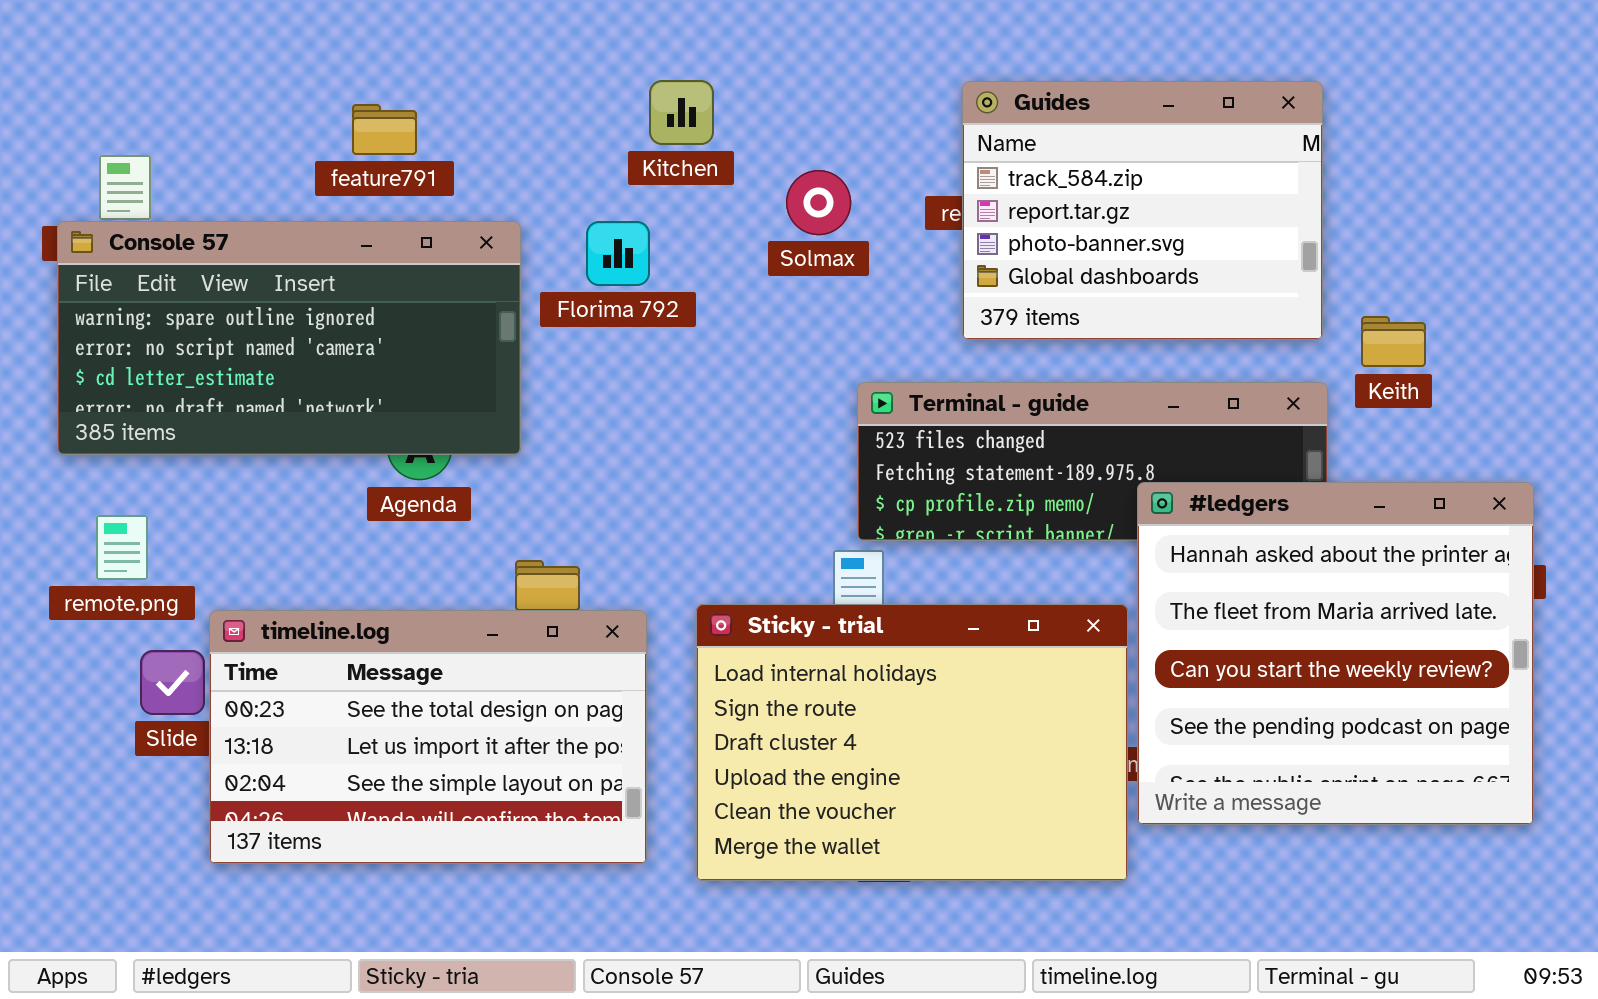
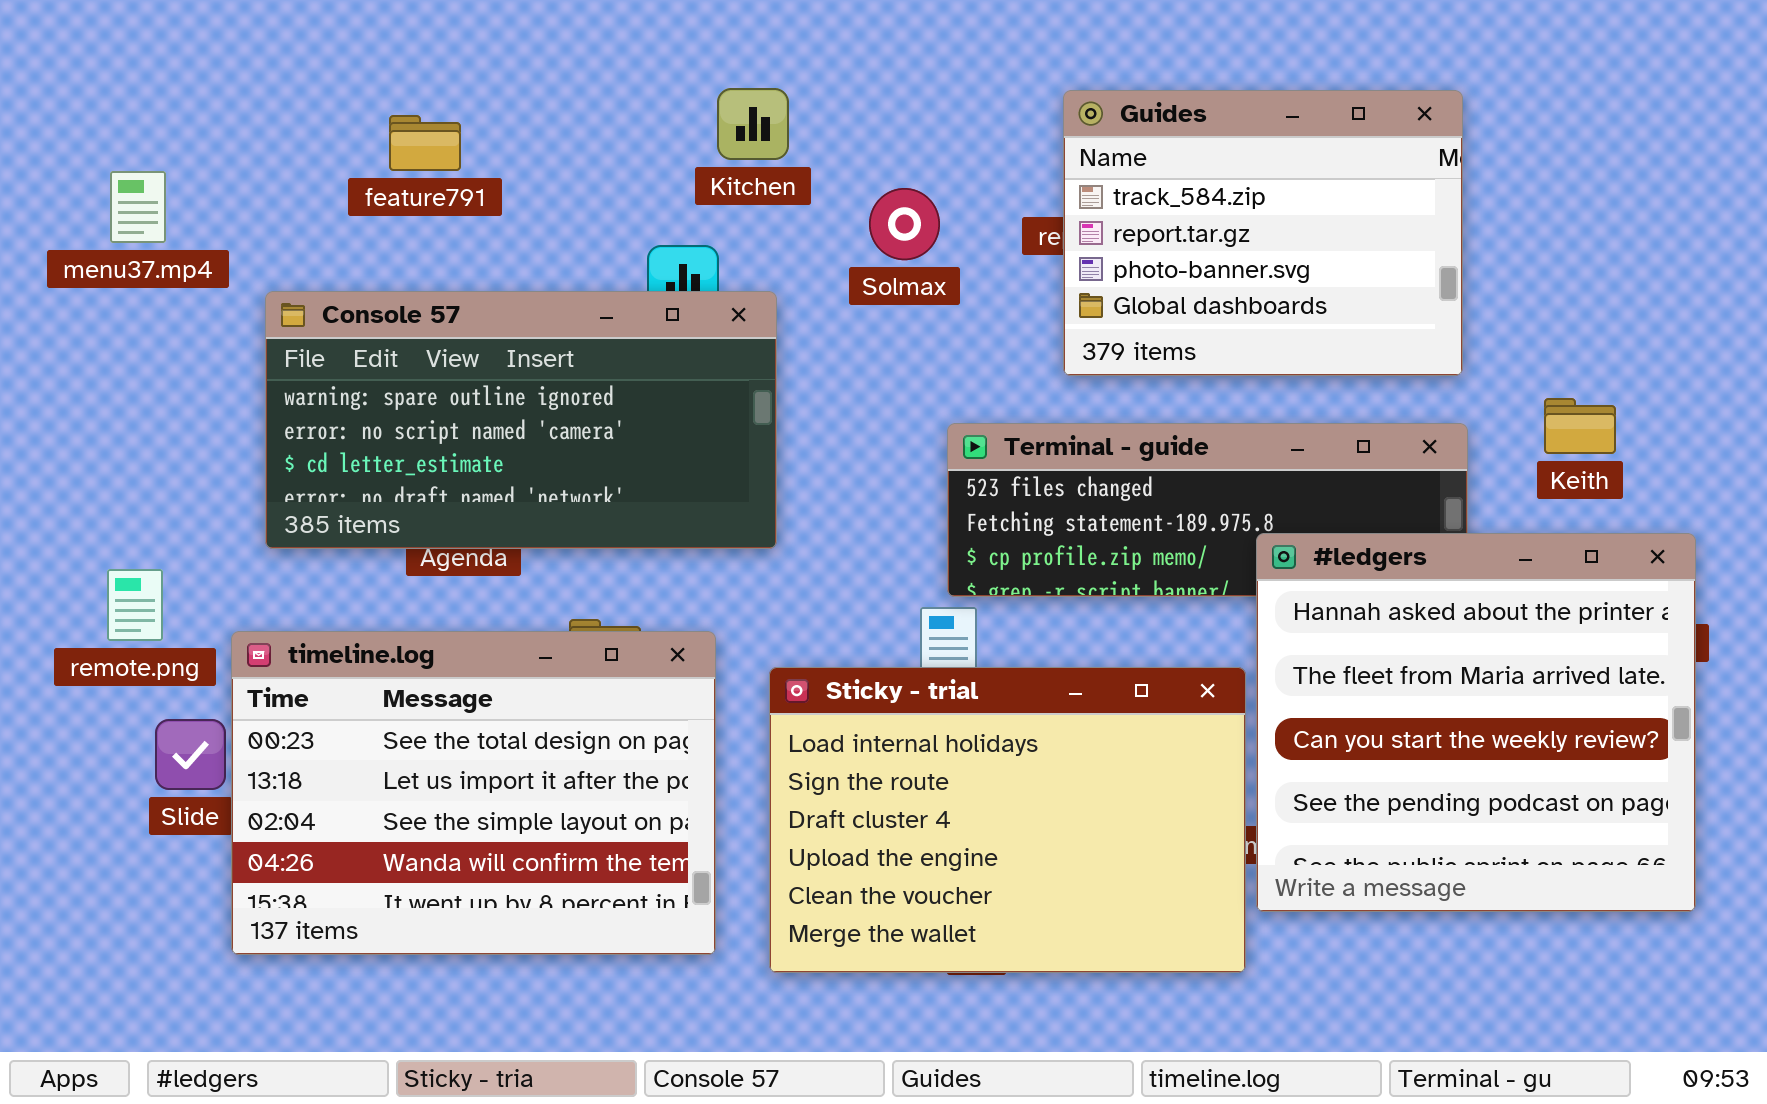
Console 57: [57,221,521,455] -> [265,291,777,549], moved
Keith: [1361,316,1426,367] -> [1544,398,1616,454], moved
timeline.log: [209,610,647,864] -> [231,631,716,955], resized

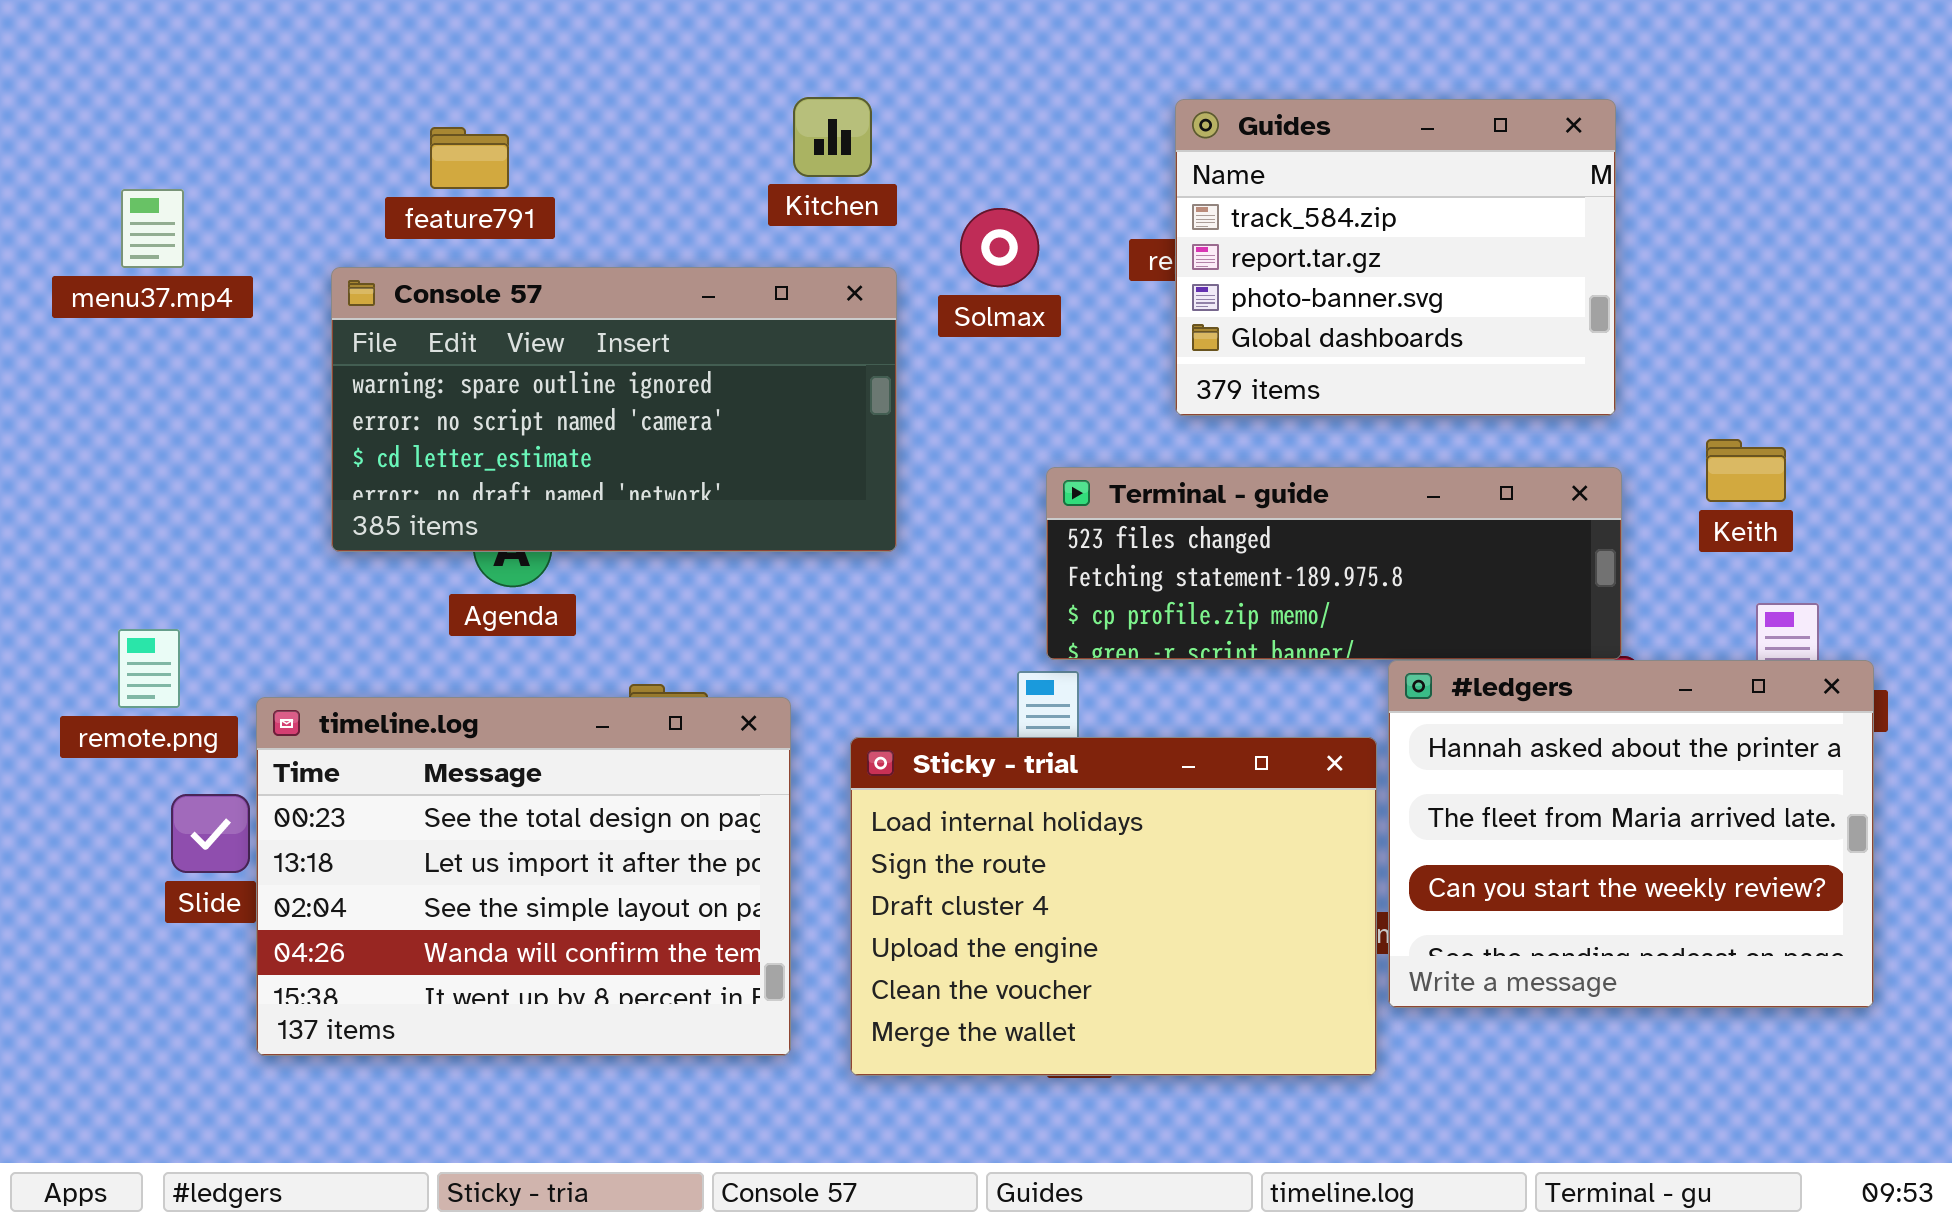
Console 57: [265,291,777,549] -> [331,267,897,552], moved
#ledgers: [1256,533,1696,912] -> [1388,660,1874,1008], resized

